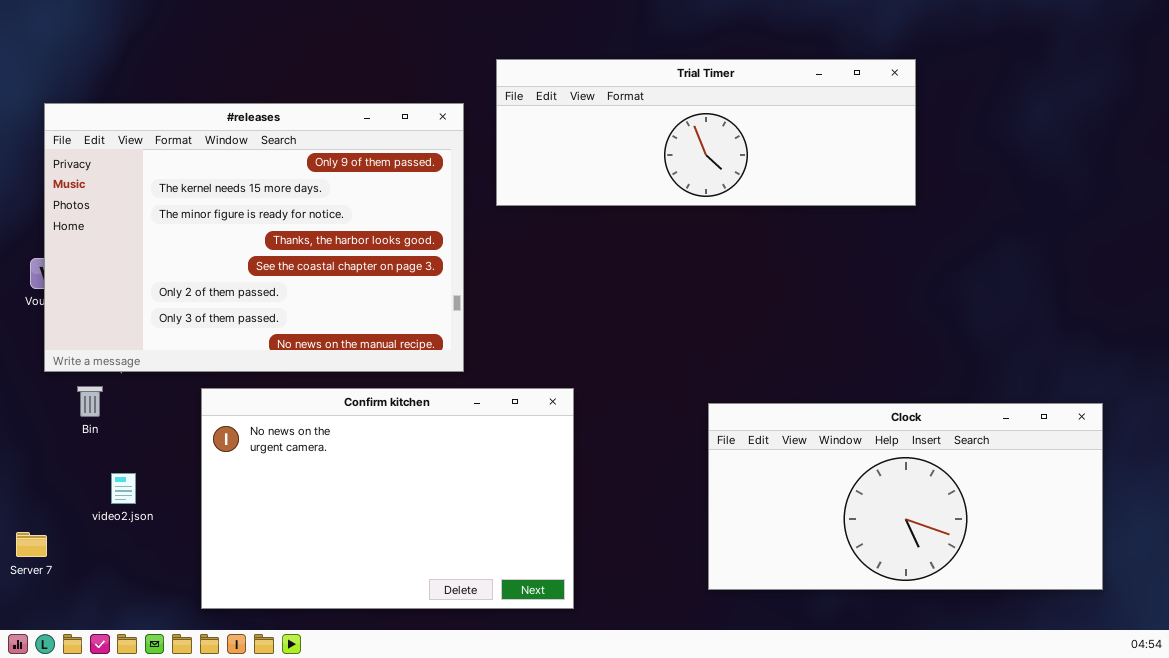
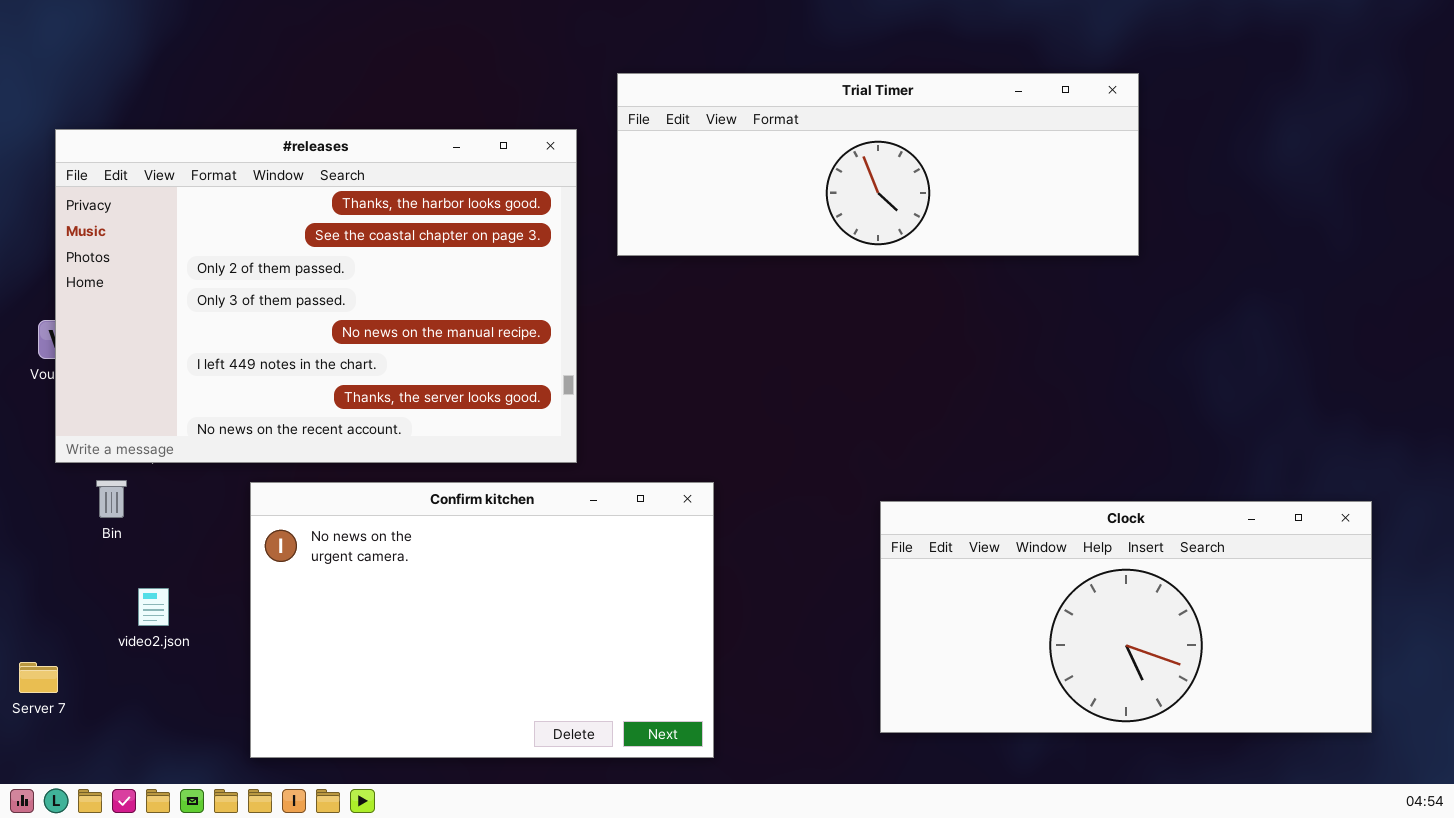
#releases: [44,103,464,372] -> [55,129,577,463], scrolled down 3 rows

